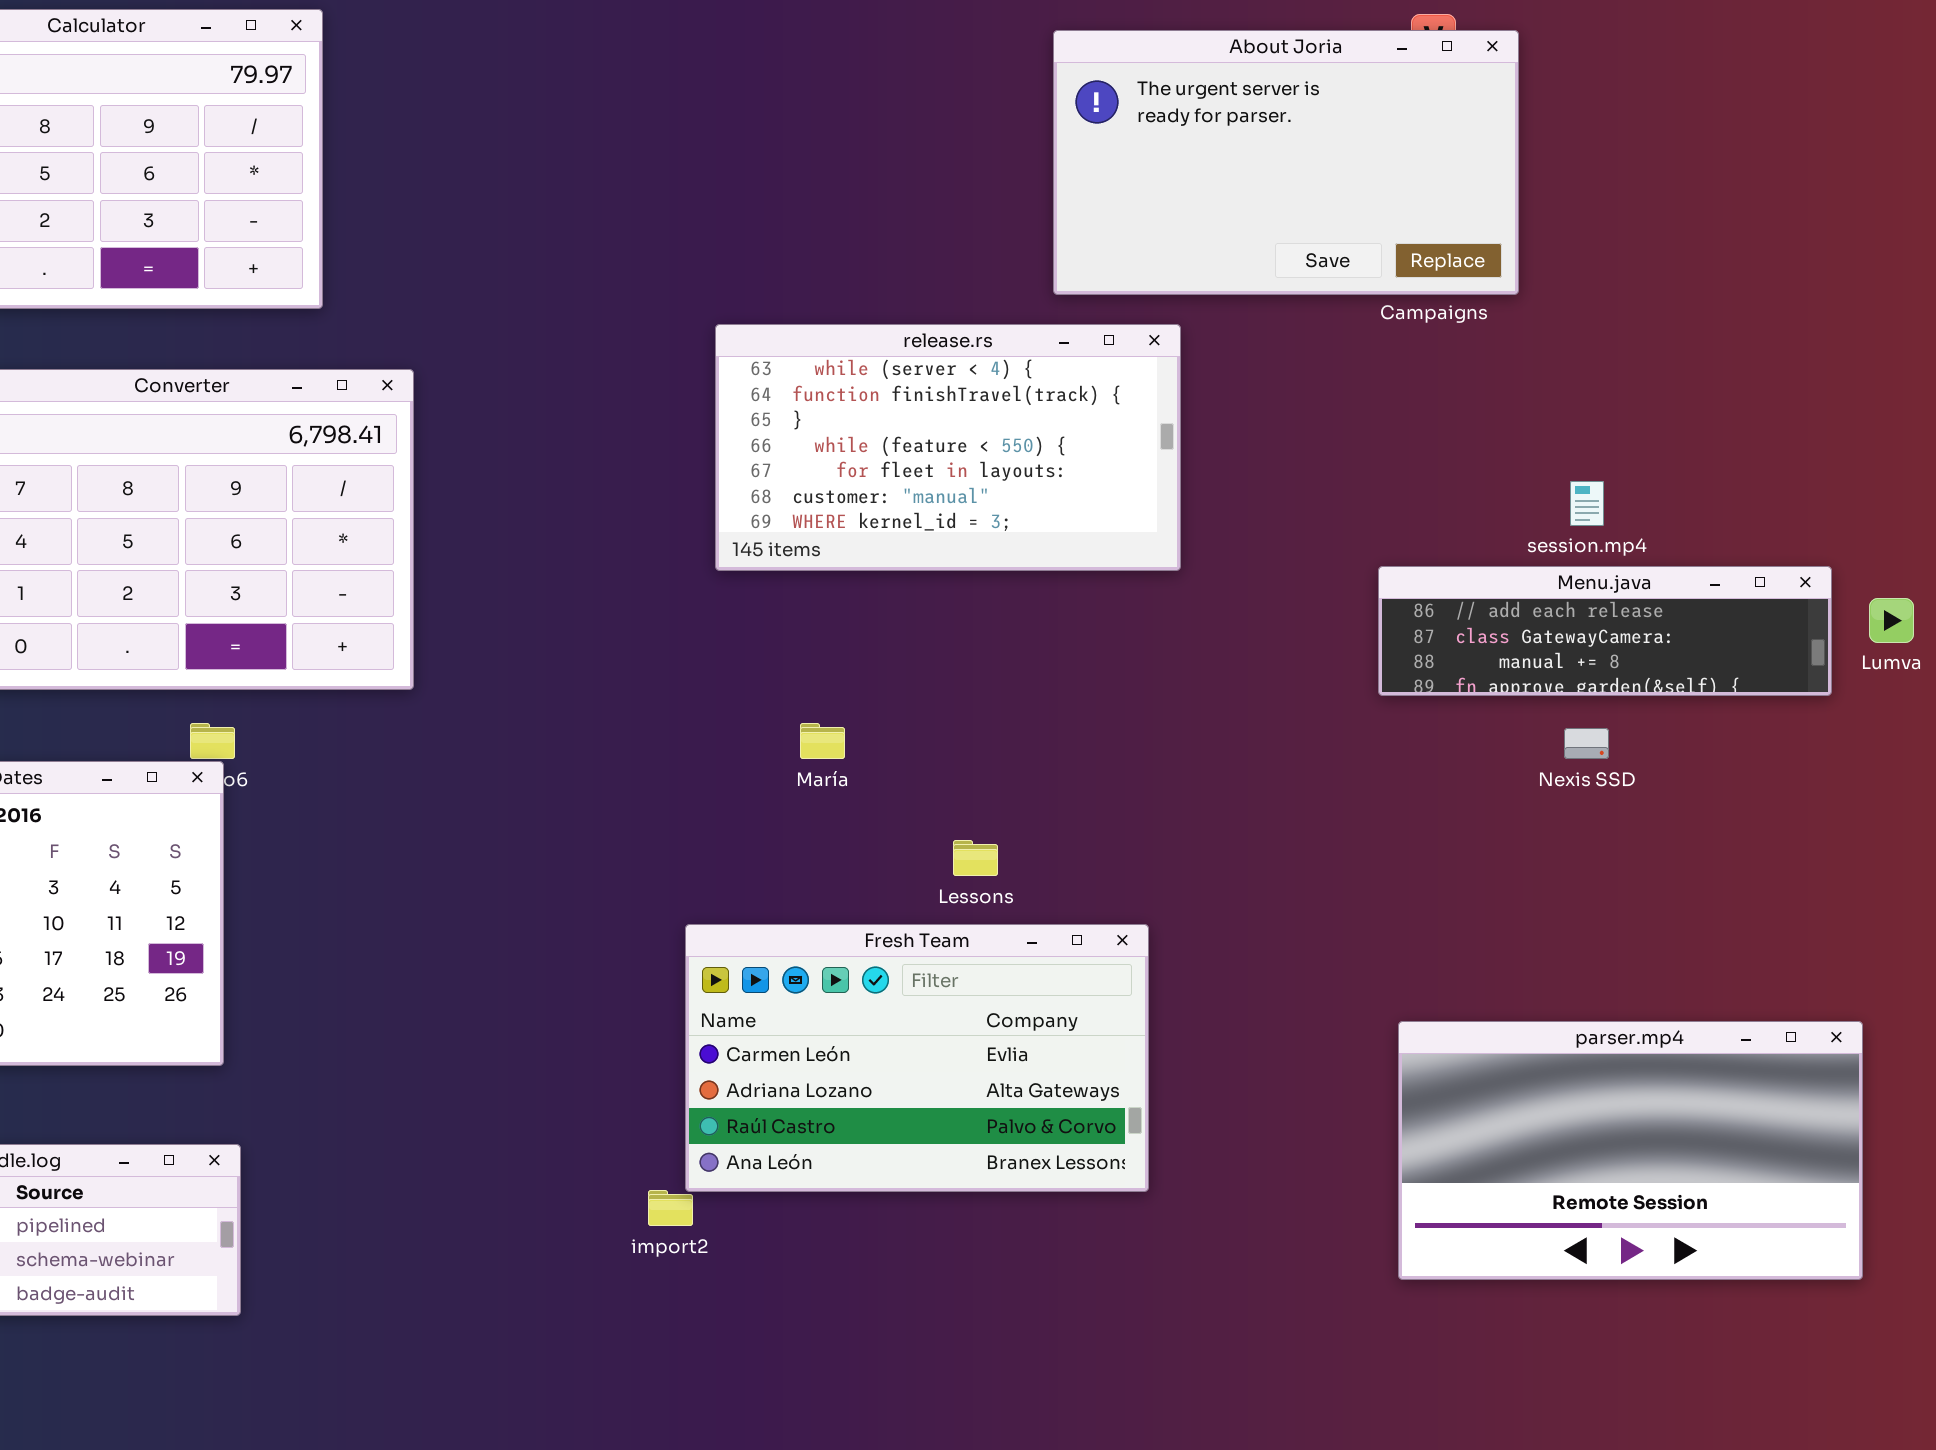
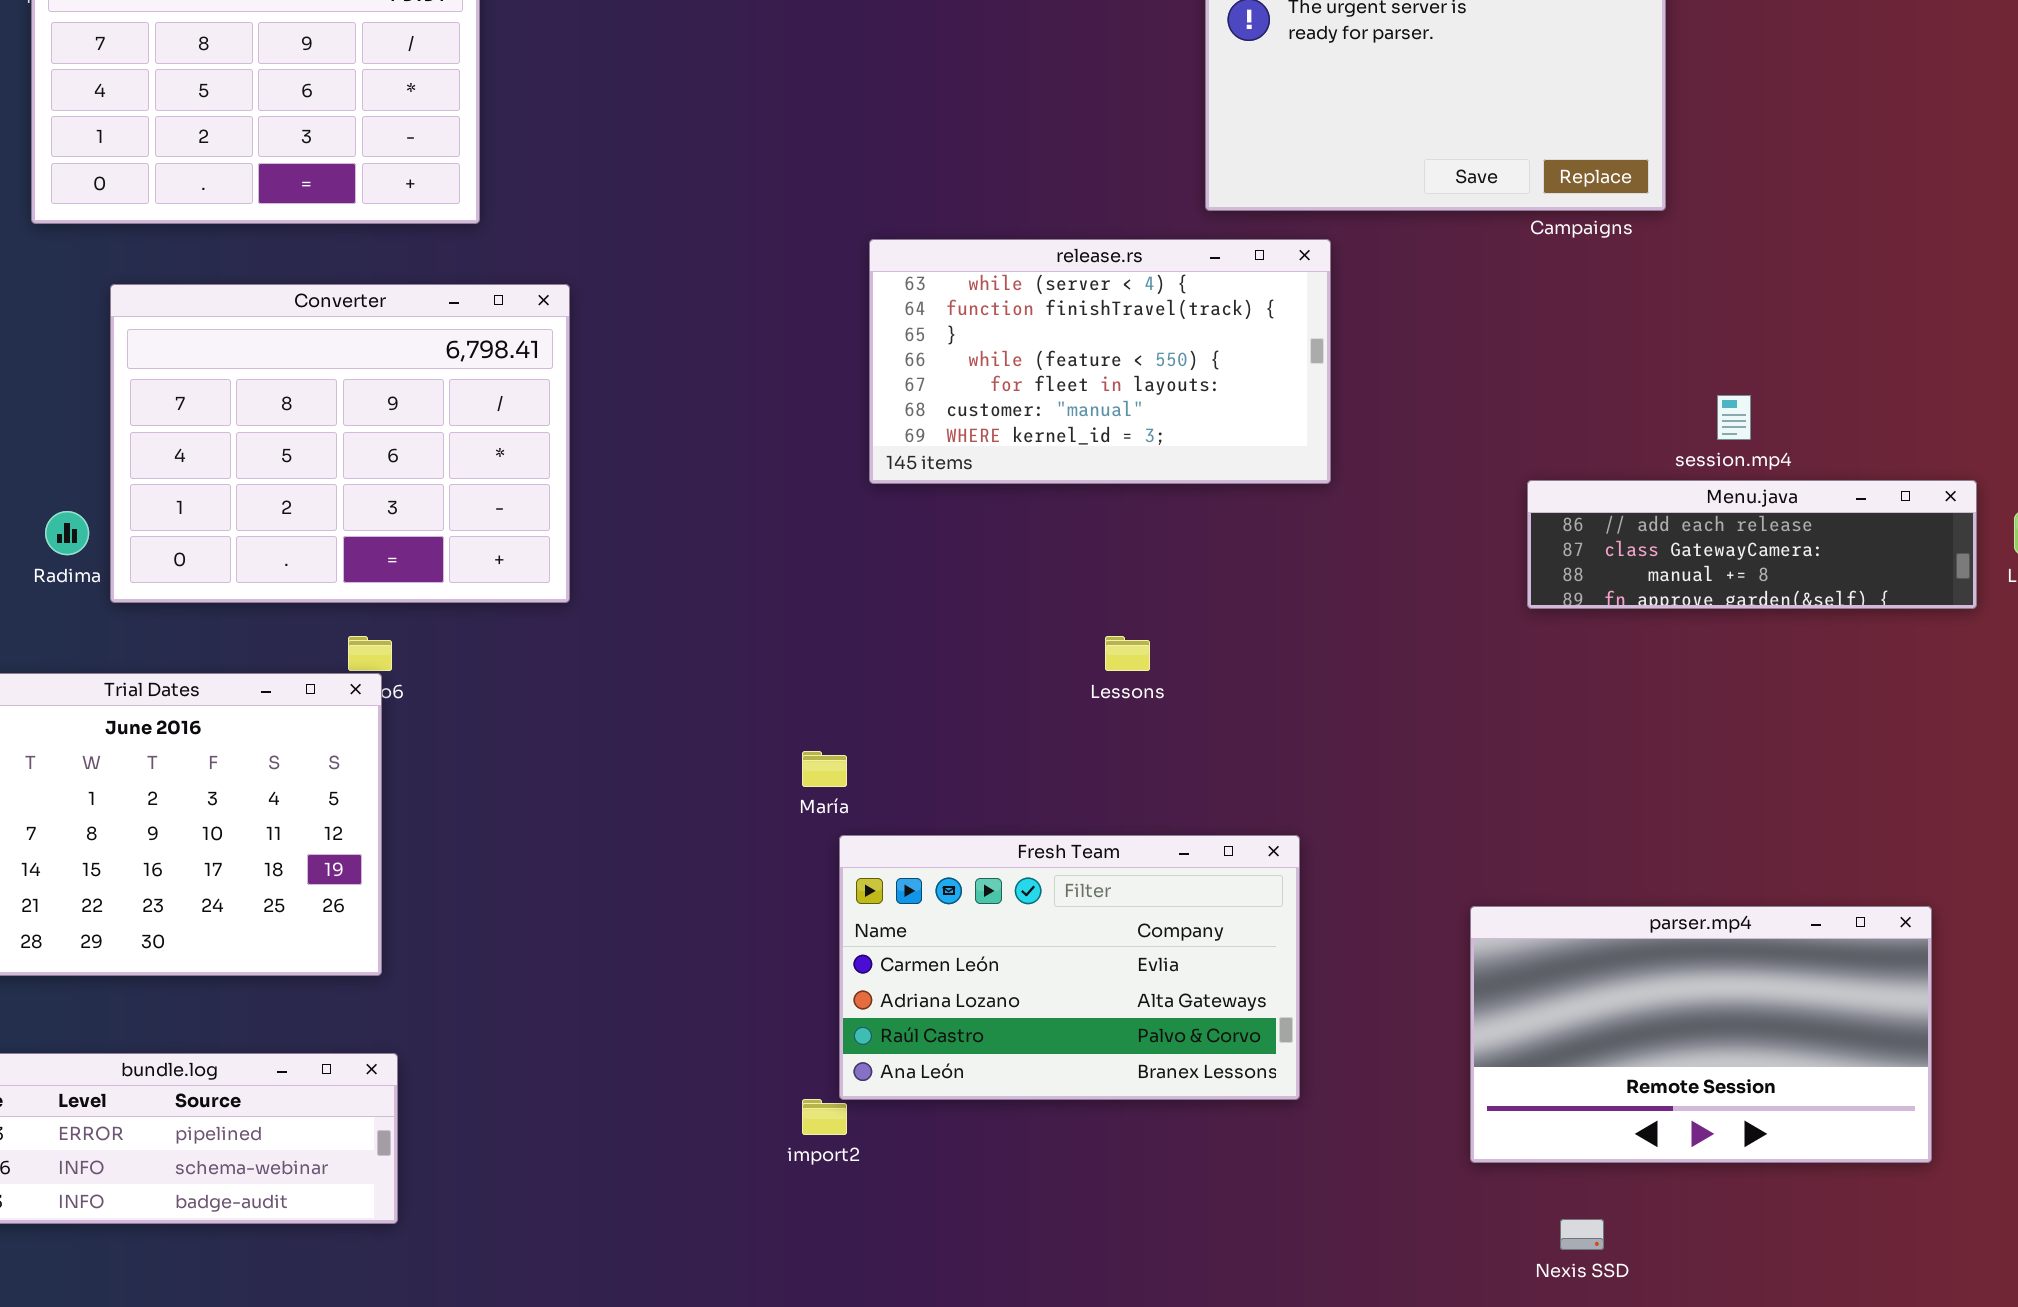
María: [800,723,845,759] -> [802,751,847,787], moved
Nexis SSD: [1564,728,1609,759] -> [1560,1219,1604,1250], moved
Lessons: [953,840,998,876] -> [1105,636,1150,671], moved
parser.mp4: [1398,1021,1863,1280] -> [1470,906,1932,1163], moved

